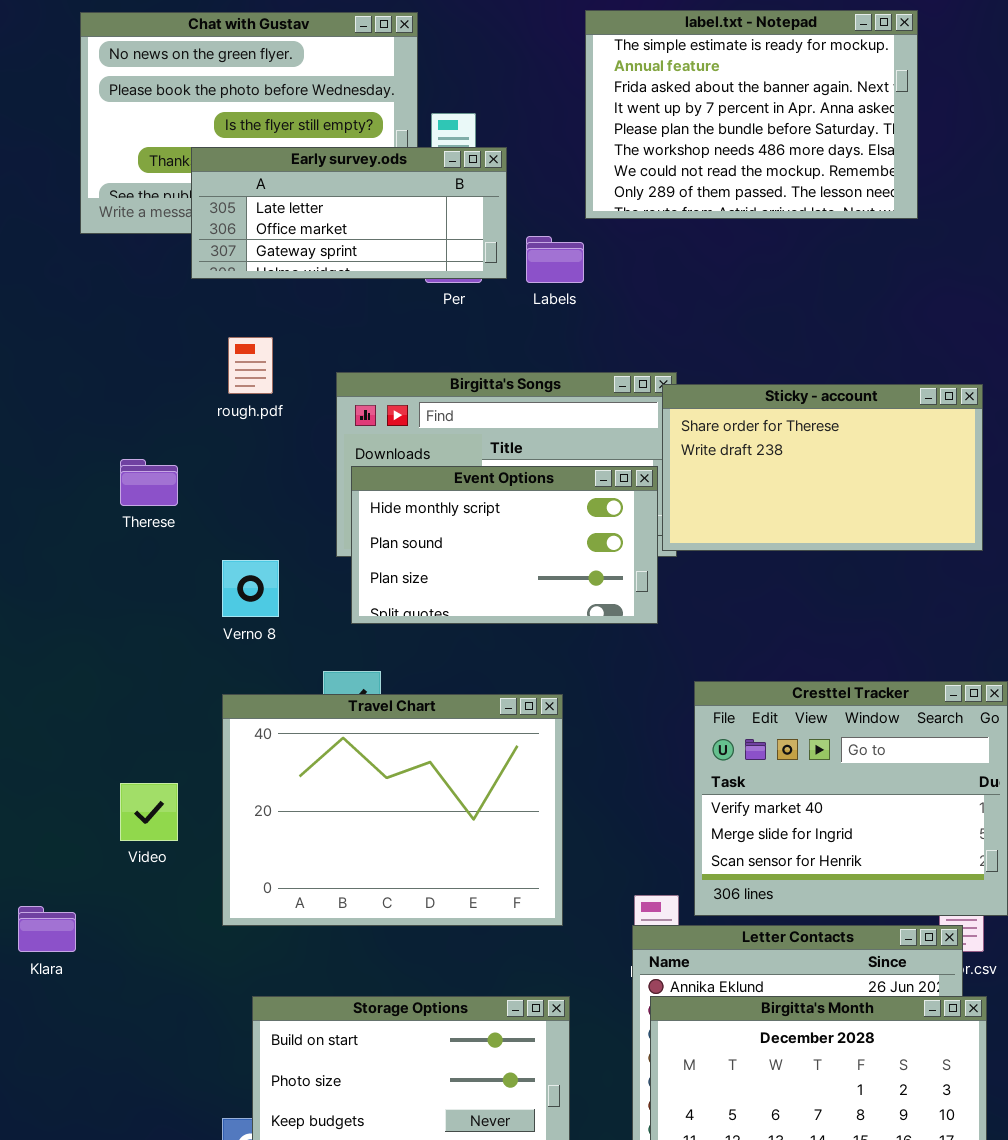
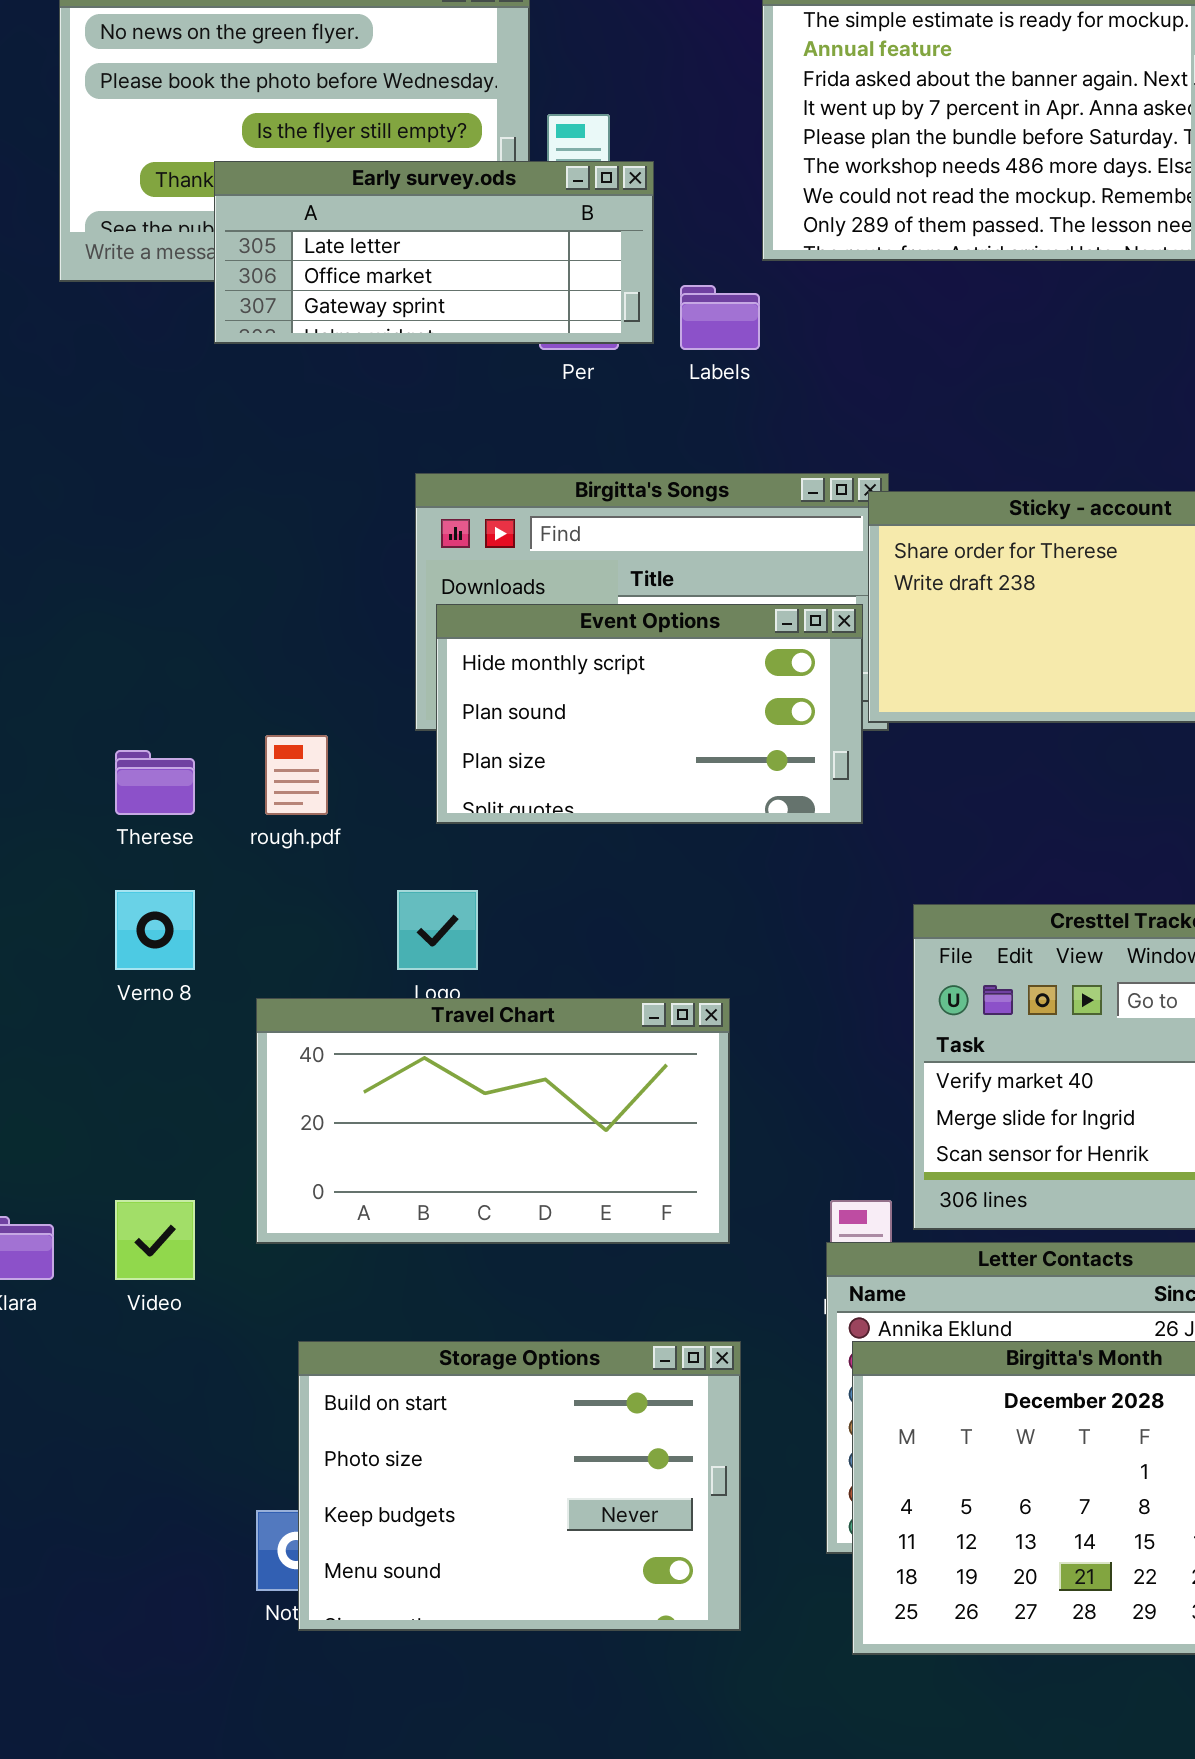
rough.pdf: [228,337,273,394] -> [265,735,328,815], moved
Therese: [120,459,178,506] -> [115,750,195,815], moved
Verno 8: [222,560,279,617] -> [115,890,195,970], moved
Travel Chart: [222,694,563,926] -> [256,998,730,1244], resized
Video: [120,783,178,841] -> [115,1200,195,1280], moved

